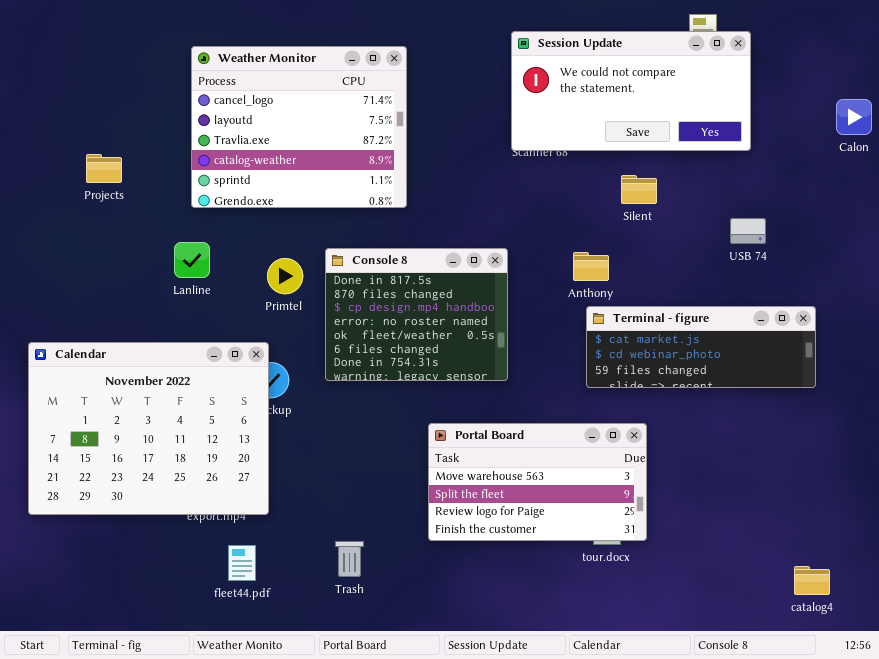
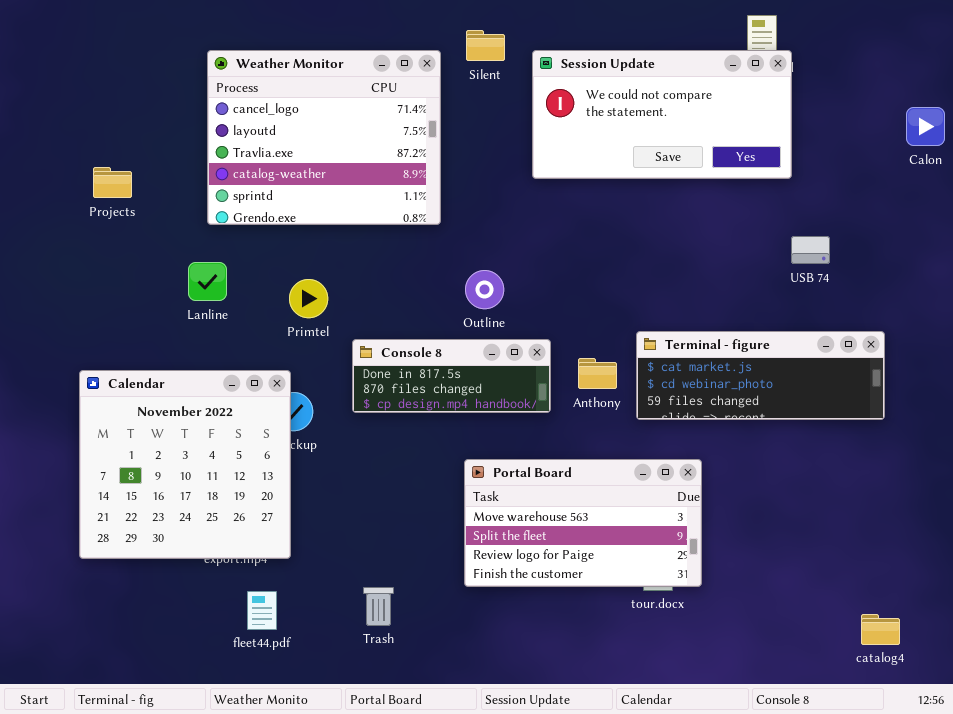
Session Update: [511,31,751,151] -> [532,50,792,179], moved
Silent: [621,175,657,204] -> [466,30,505,61], moved
Console 8: [325,248,508,381] -> [352,339,551,413], resized
Anthony: [573,252,609,281] -> [578,358,617,389], moved
Calendar: [28,342,269,515] -> [79,370,291,559], resized

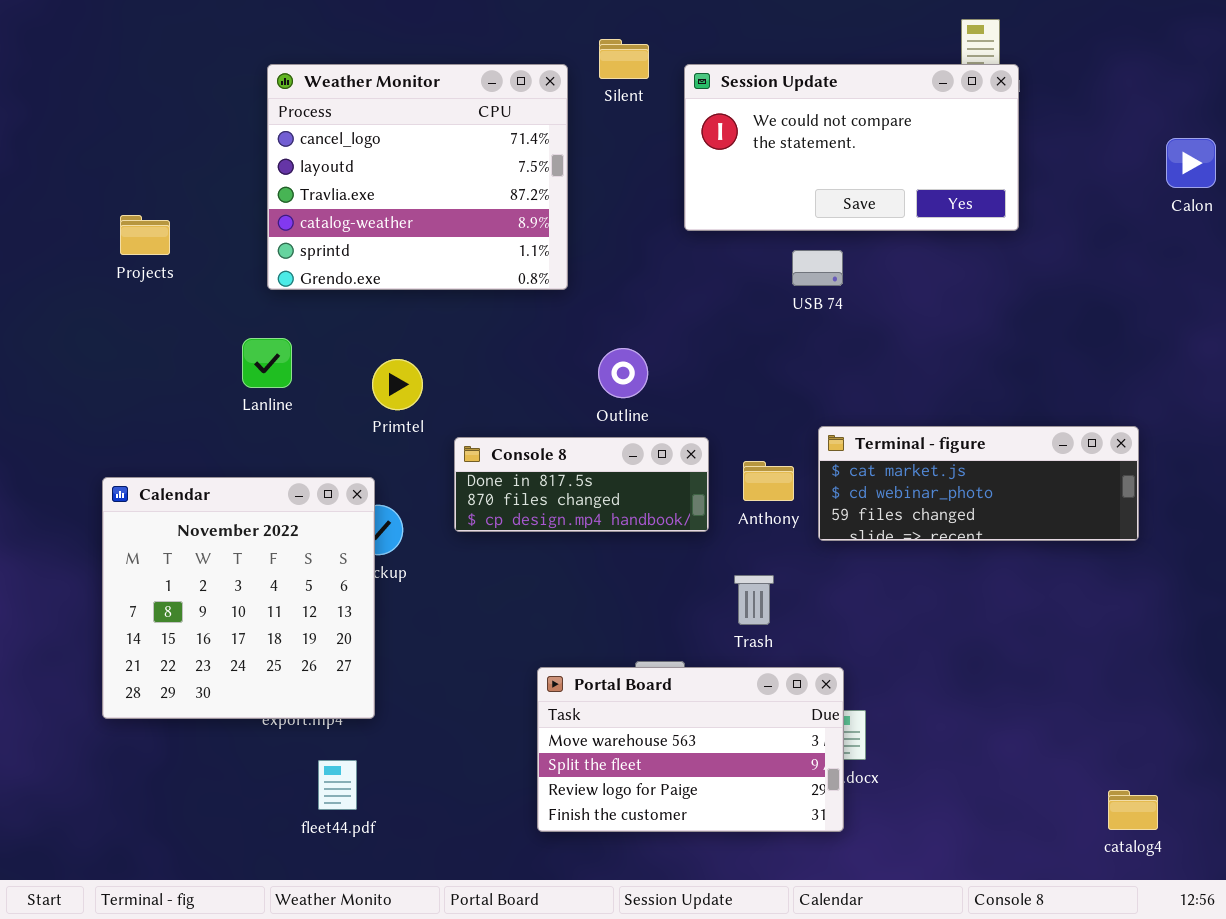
USB 74: [791,236,830,264] -> [792,250,843,286], moved
Portal Board: [464,459,702,587] -> [537,667,844,832], moved
Trash: [363,587,394,626] -> [734,575,774,625], moved

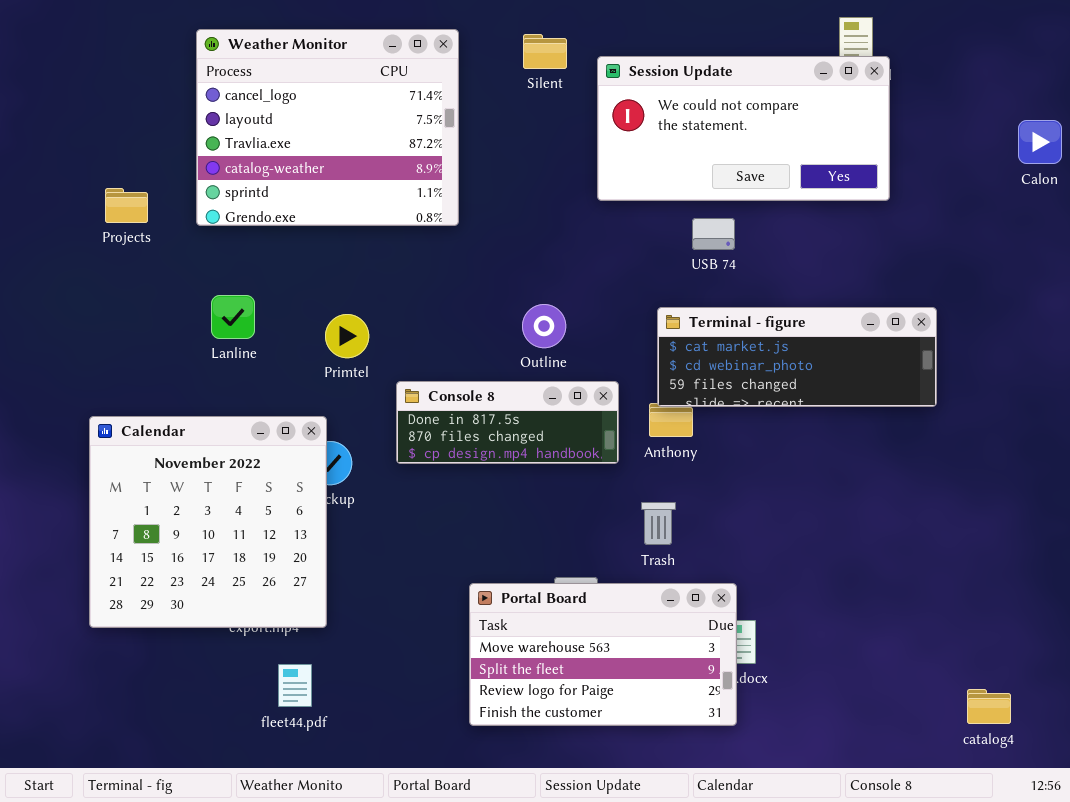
Weather Monitor: [267,64,568,290] -> [196,29,459,226], moved
Terminal - figure: [818,426,1139,541] -> [657,307,937,407], moved

